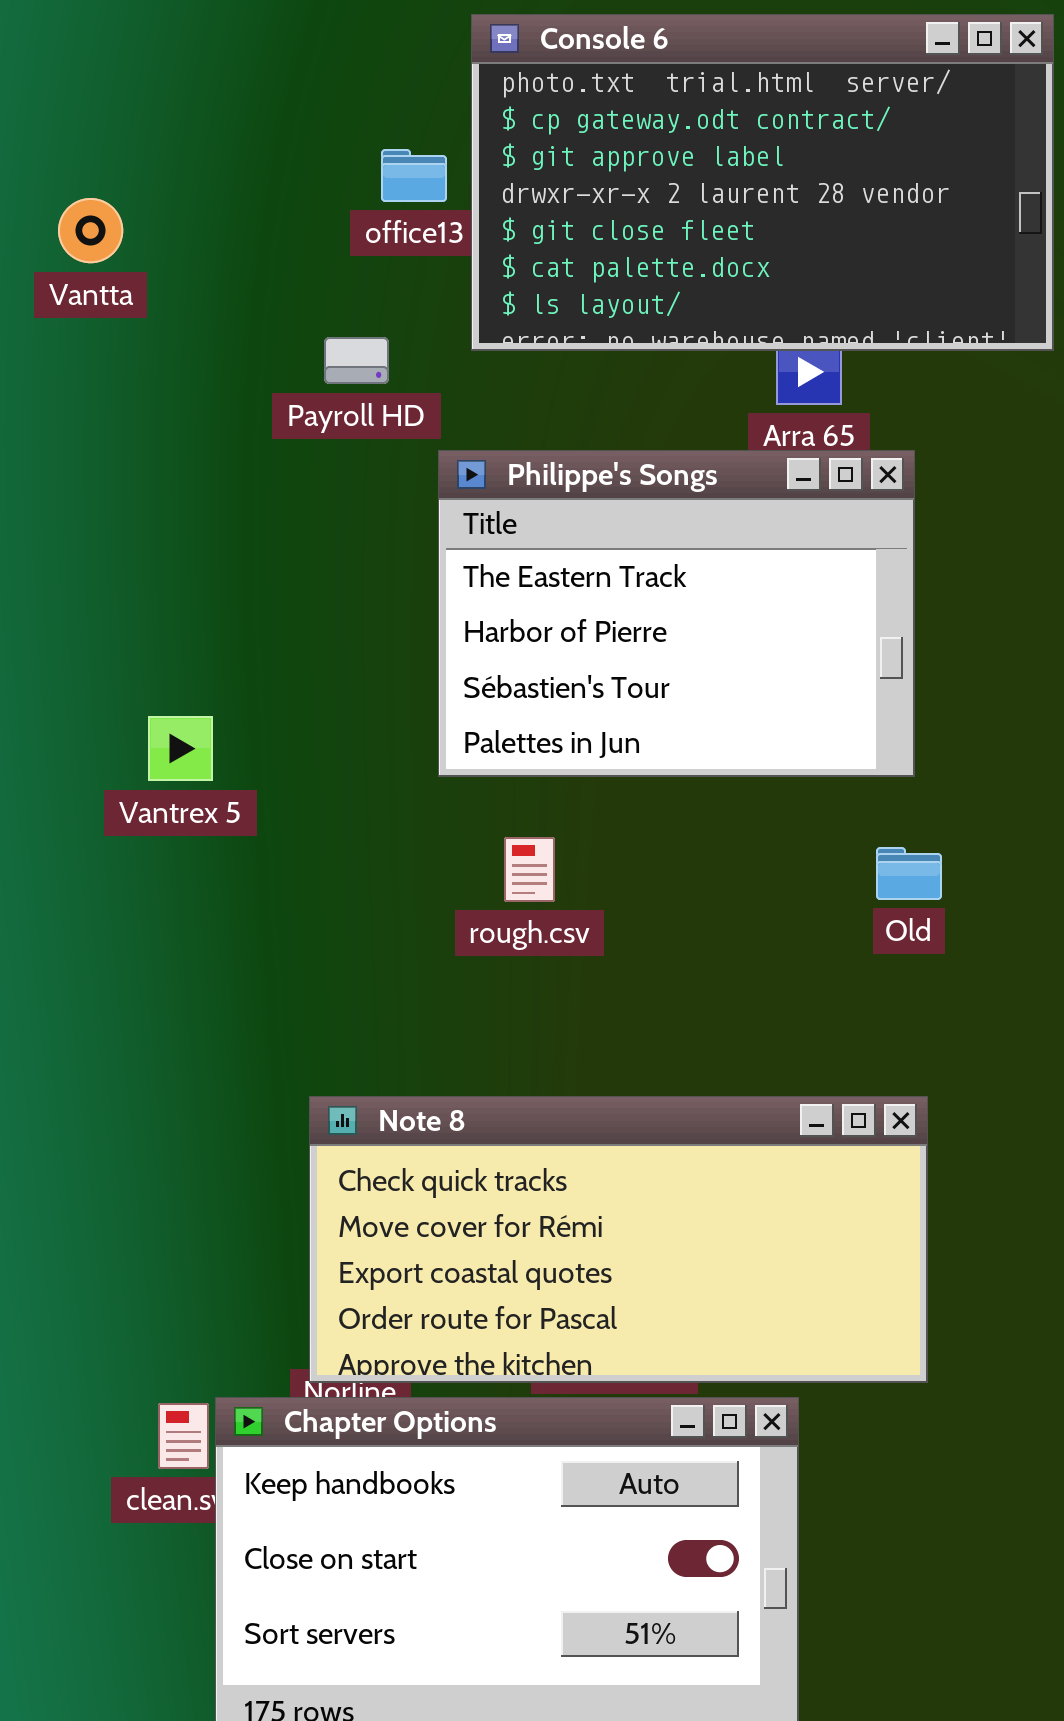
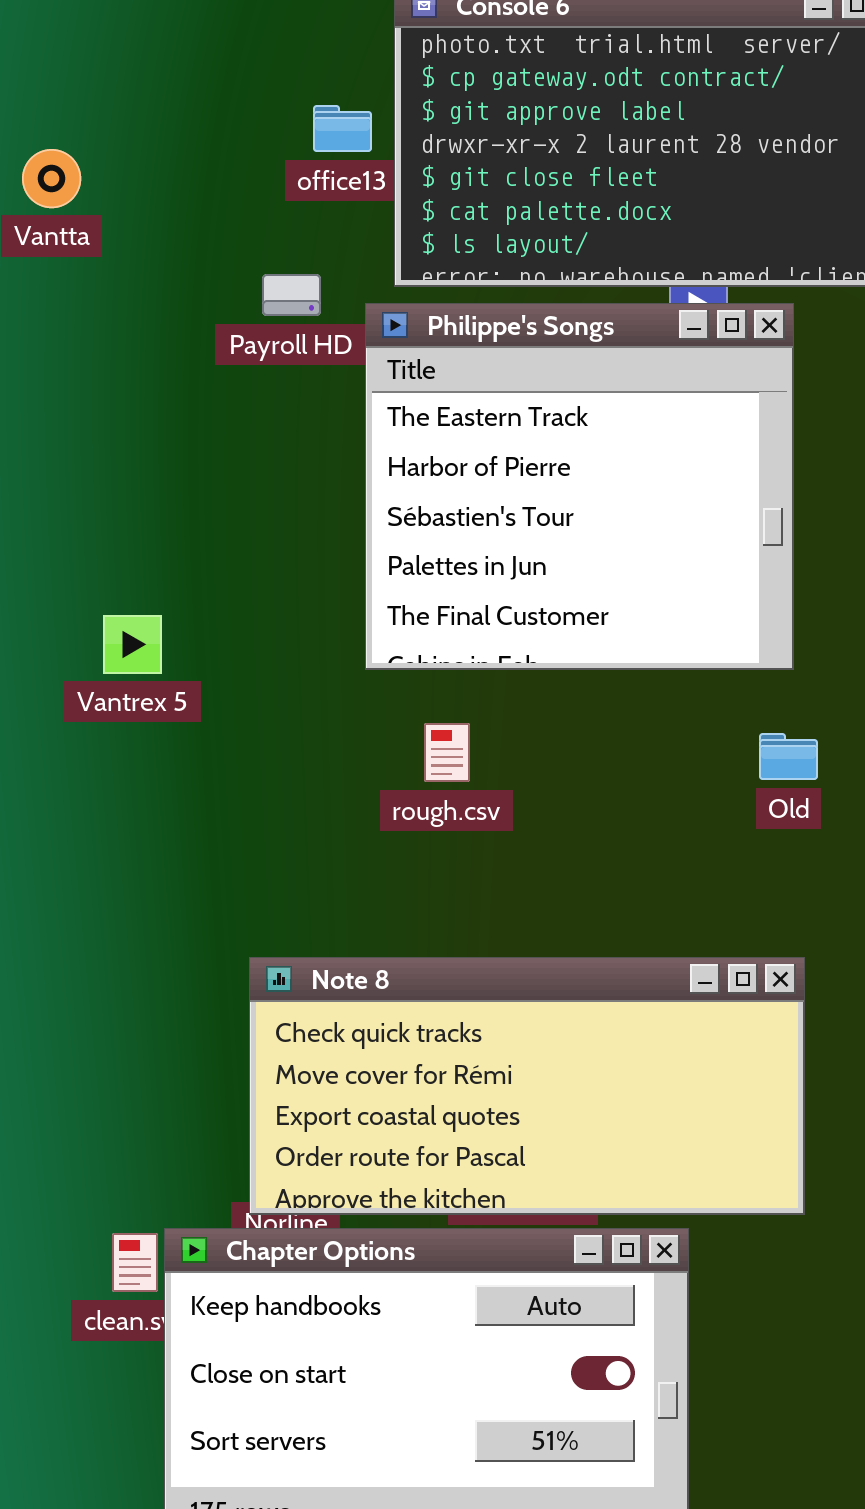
Philippe's Songs: [438,450,915,777] -> [365,303,794,670], resized

